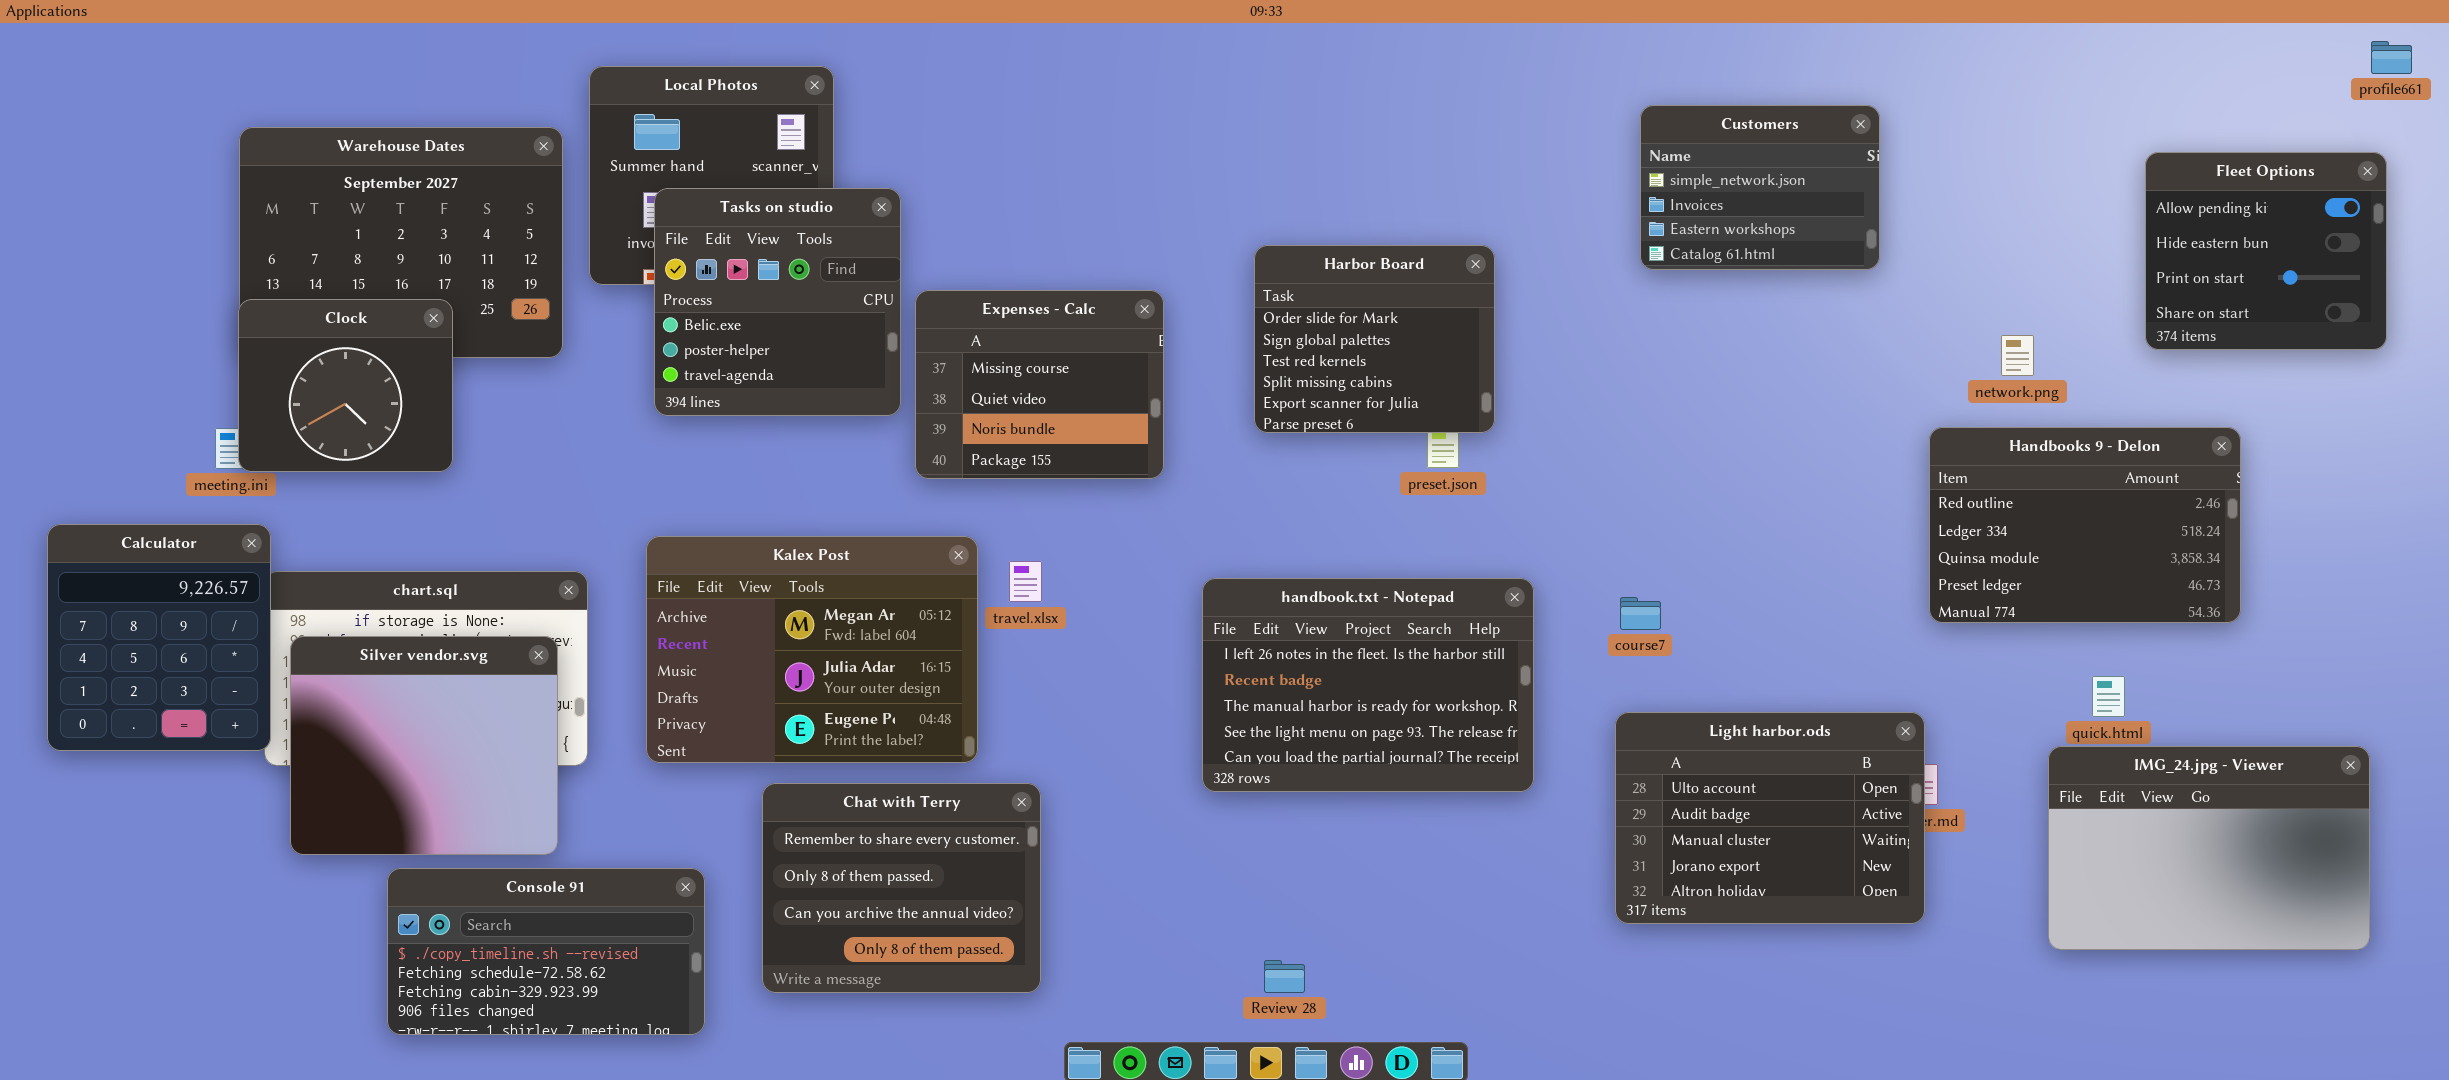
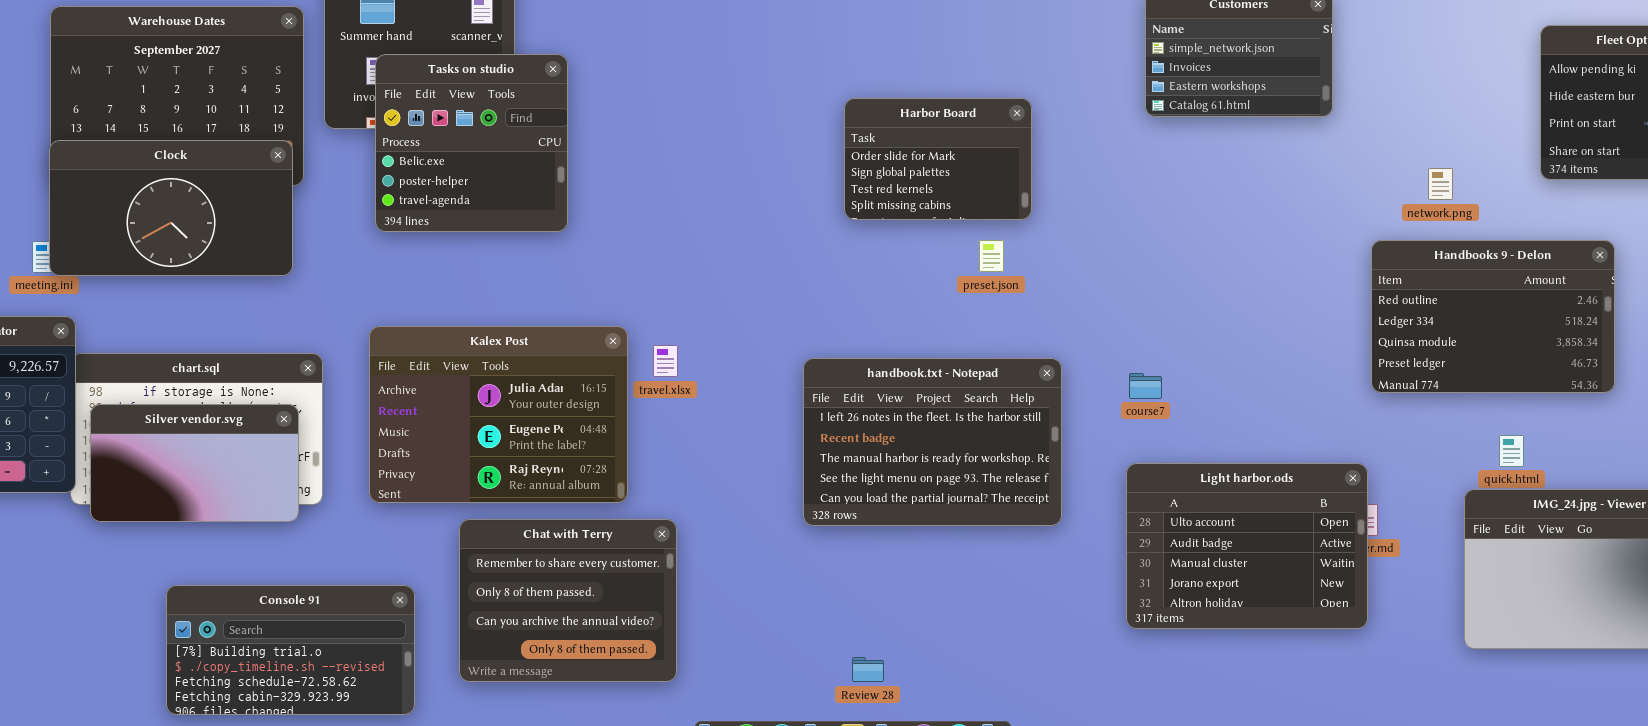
Harbor Board: [1254,245,1495,433] -> [844,98,1032,220], resized
Expenses - Calc: [915,290,1164,479] -> none, closed
Clock: [238,299,453,472] -> [49,140,293,276], resized
Kalex Post: [646,536,978,763] -> [369,326,628,503], scrolled down 1 row
Silver vendor.svg: [290,636,558,855] -> [90,404,299,522], resized
Console 91: [387,868,705,1035] -> [166,585,415,715], scrolled up 1 row

